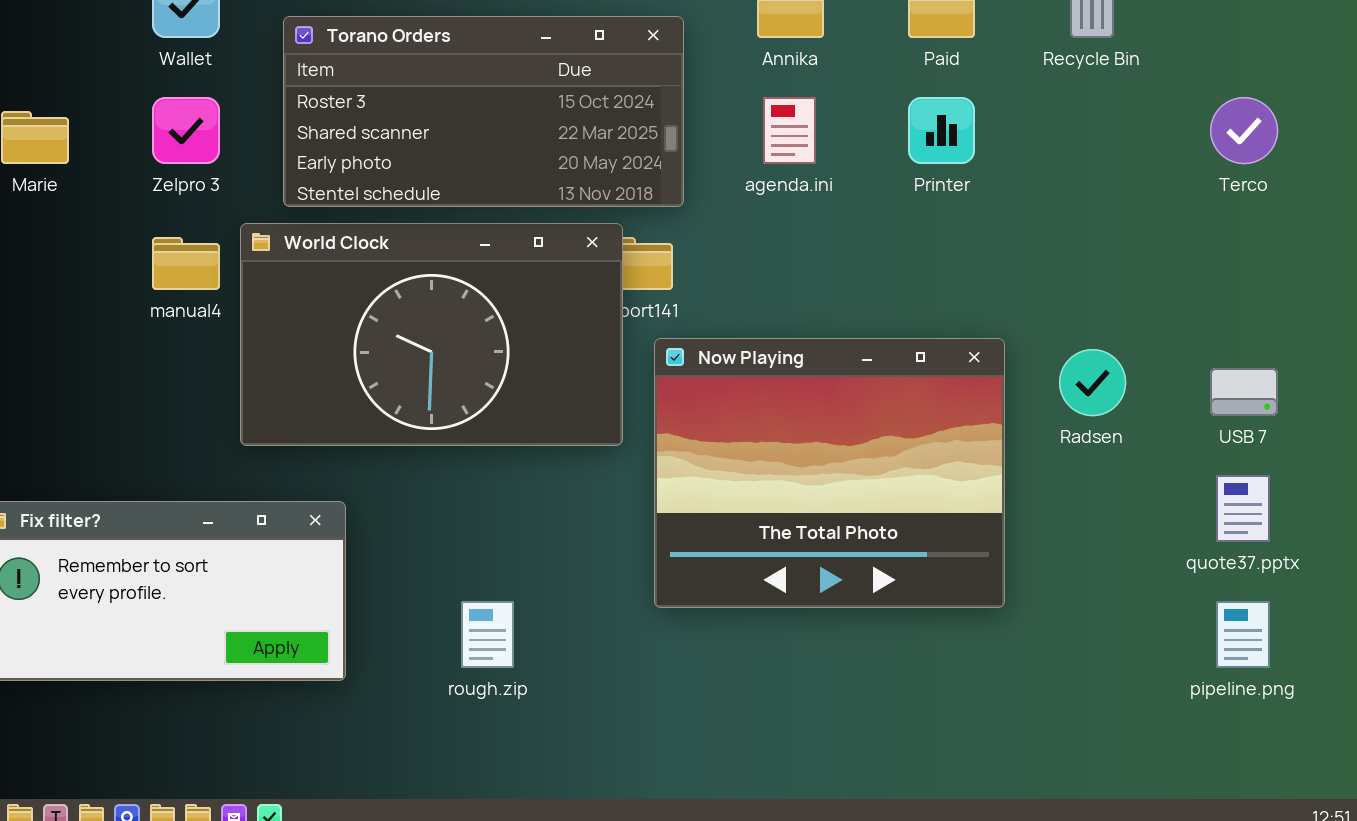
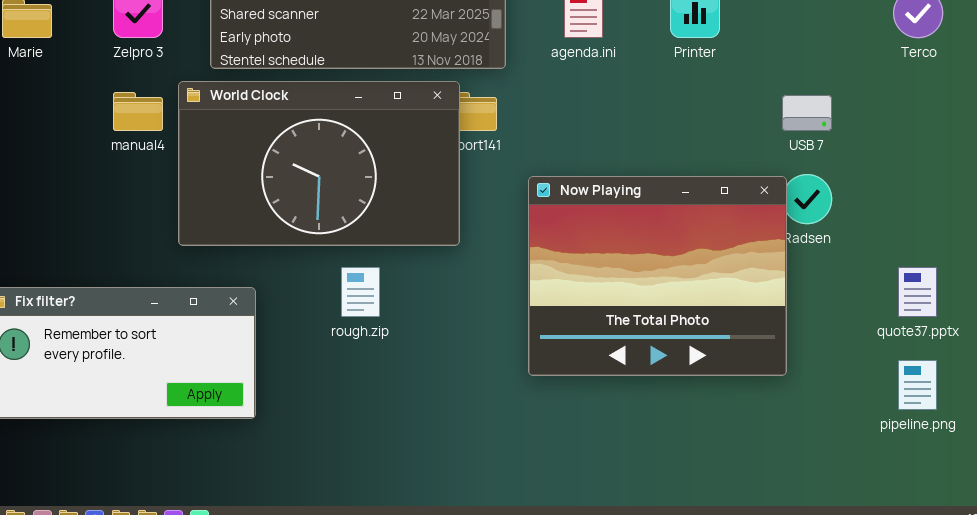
Now Playing: [654,338,1005,608] -> [528,176,787,376], moved
USB 7: [1210,368,1278,416] -> [782,95,832,131], moved
rough.zip: [461,601,514,668] -> [341,267,380,317], moved

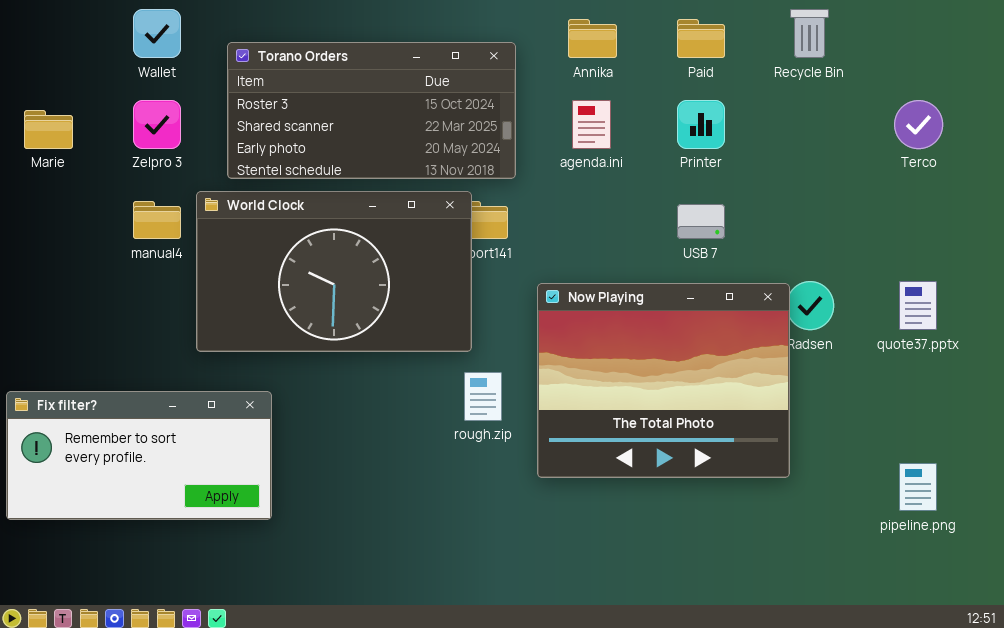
USB 7: [782,95,832,131] -> [677,204,725,239], moved
rough.zip: [341,267,380,317] -> [464,372,502,421], moved
quote37.pptx: [898,267,937,317] -> [899,281,937,330], moved

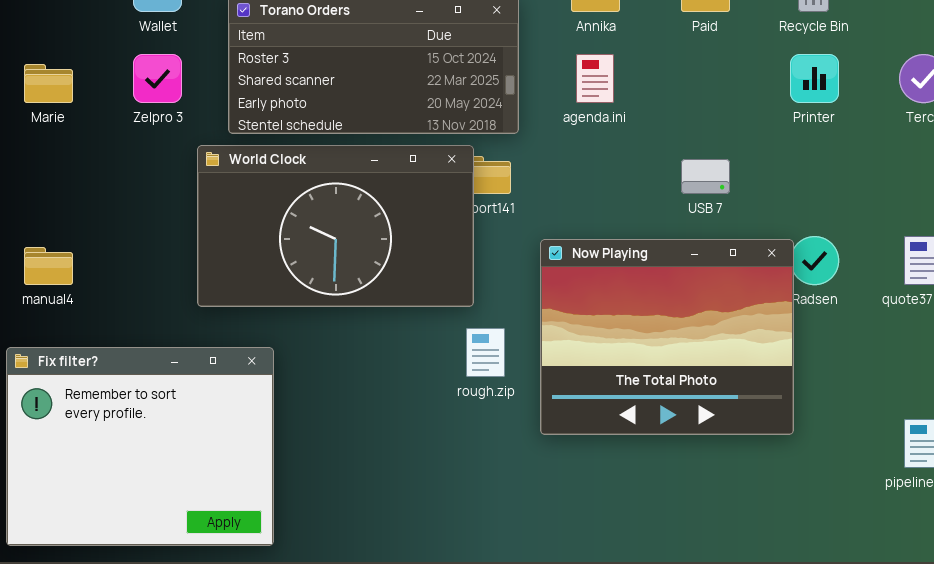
Printer: [677,100,725,149] -> [790,54,839,103], moved
manual4: [133,201,181,239] -> [24,247,73,285], moved
Fix filter?: [6,391,272,520] -> [6,347,274,546], resized

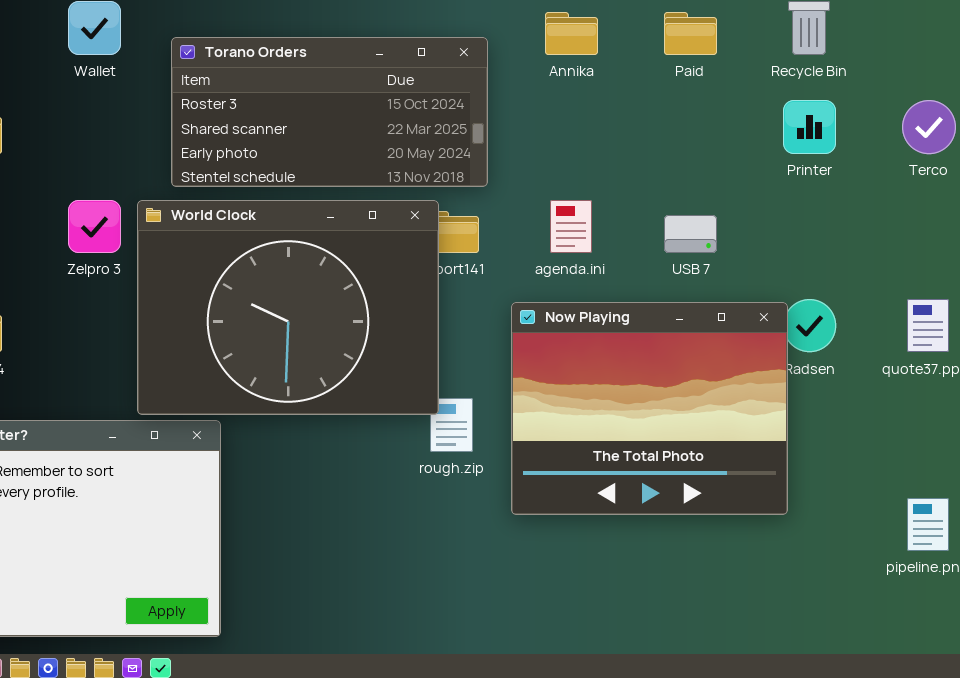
Zelpro 3: [133,54,182,103] -> [68,200,121,253], moved
agenda.ini: [576,54,614,103] -> [550,200,592,253], moved
World Clock: [197,145,474,307] -> [137,200,439,415], resized

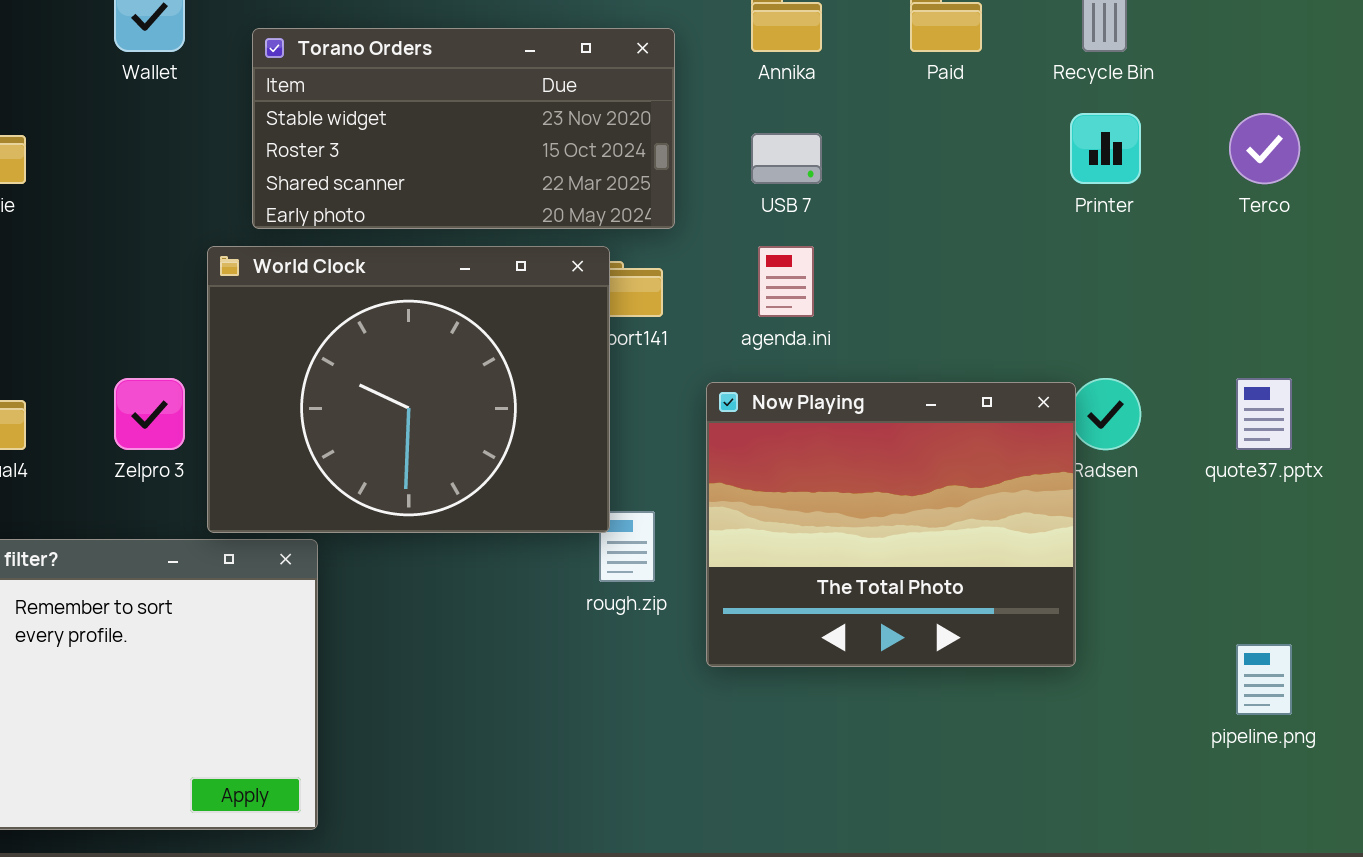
Torano Orders: [171,37,488,187] -> [252,28,675,229], scrolled up 1 row
Zelpro 3: [68,200,121,253] -> [114,378,185,450], moved
USB 7: [664,215,717,253] -> [751,133,822,184], moved

